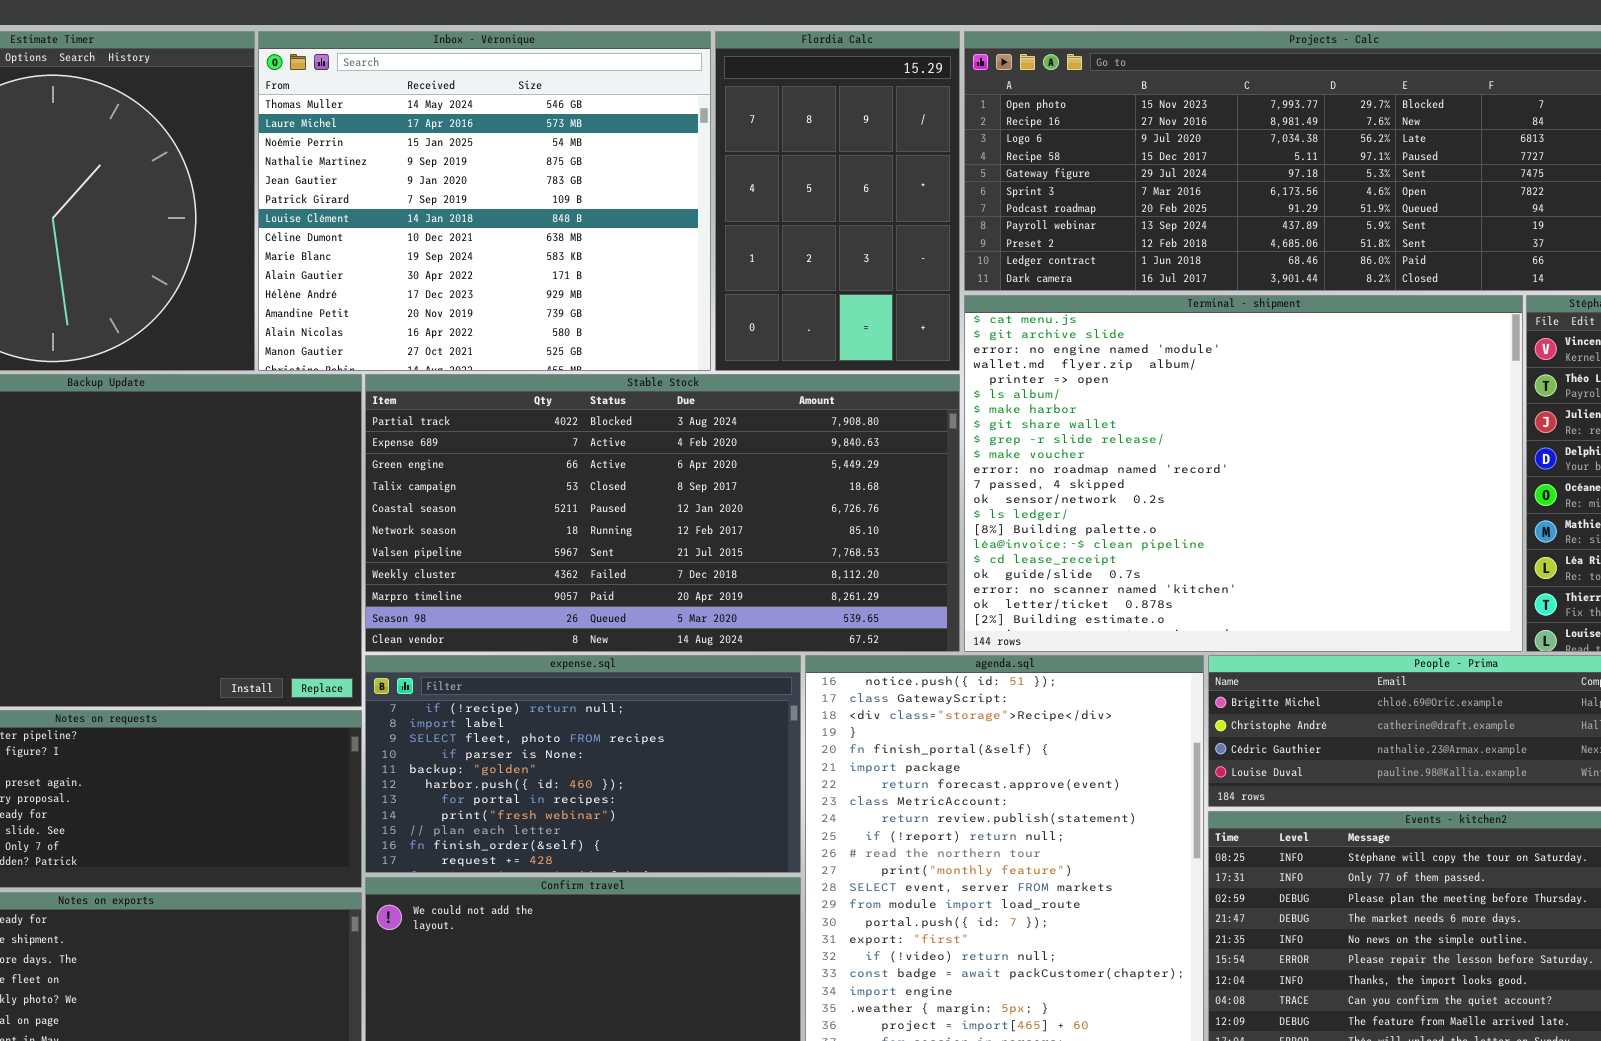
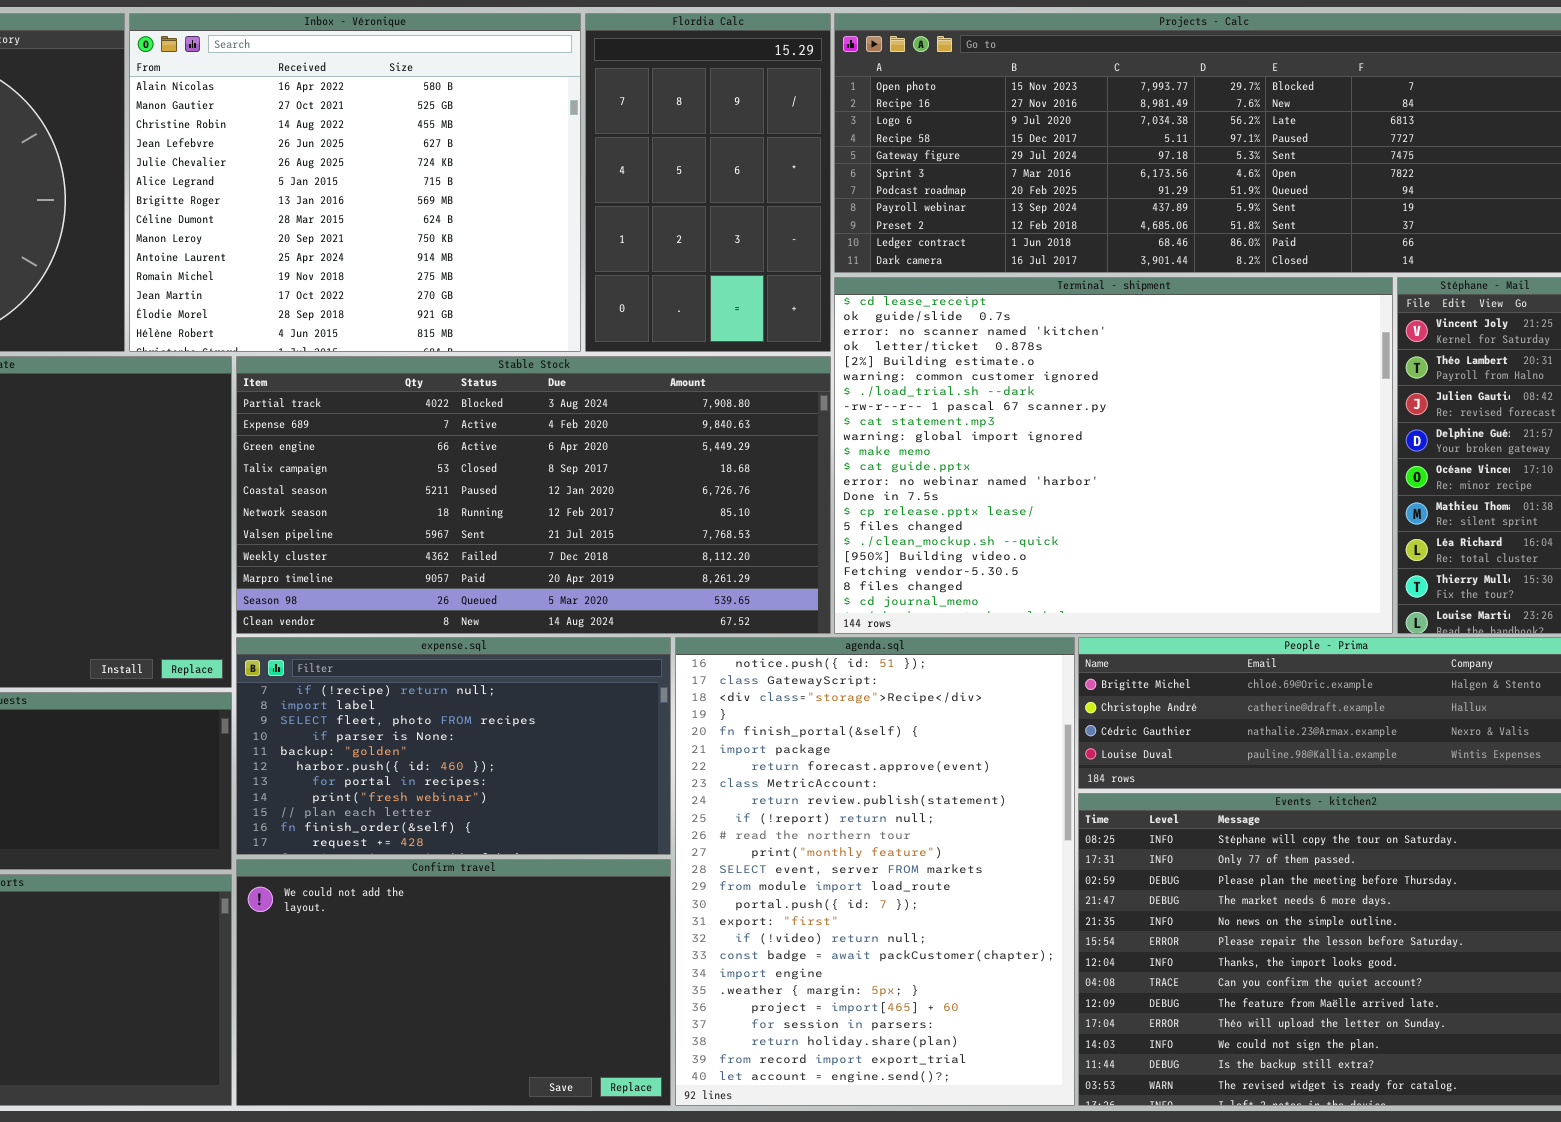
Inbox - Véronique: [258,31,711,371] -> [129,13,581,352], scrolled down 12 rows
Terminal - shipment: [964,295,1523,652] -> [834,277,1393,634], scrolled down 16 rows

